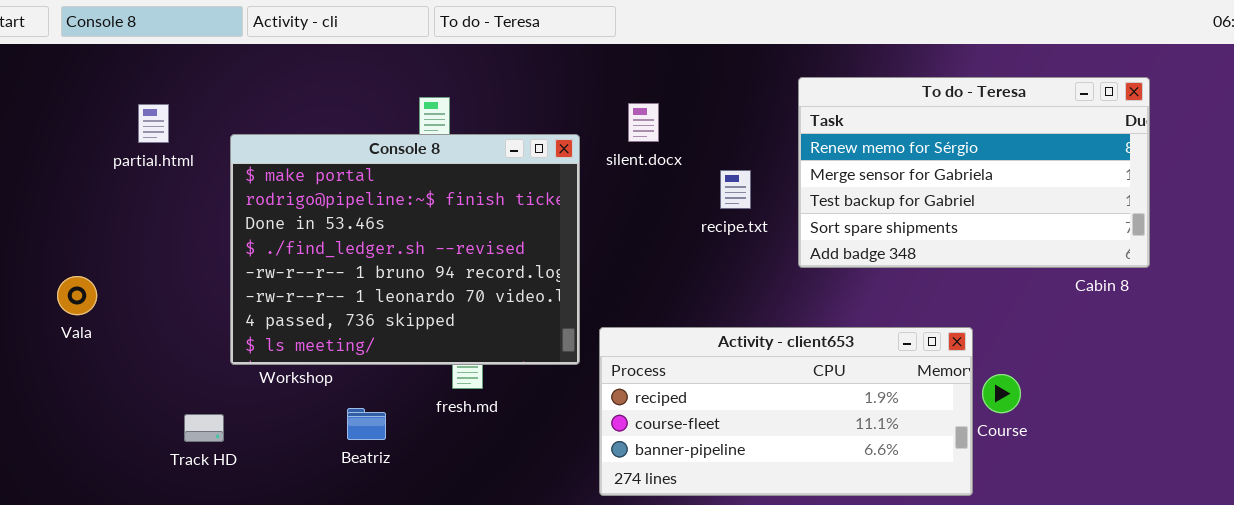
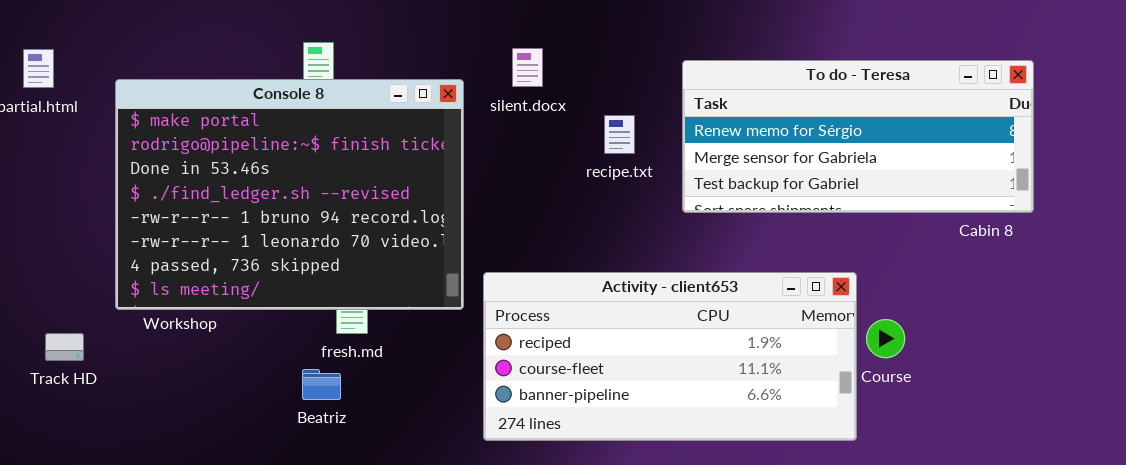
To do - Teresa: [798,77,1150,268] -> [682,60,1034,213], resized
Beatriz: [347,408,386,440] -> [302,369,341,400], moved
Track HD: [184,414,224,442] -> [45,333,84,361], moved

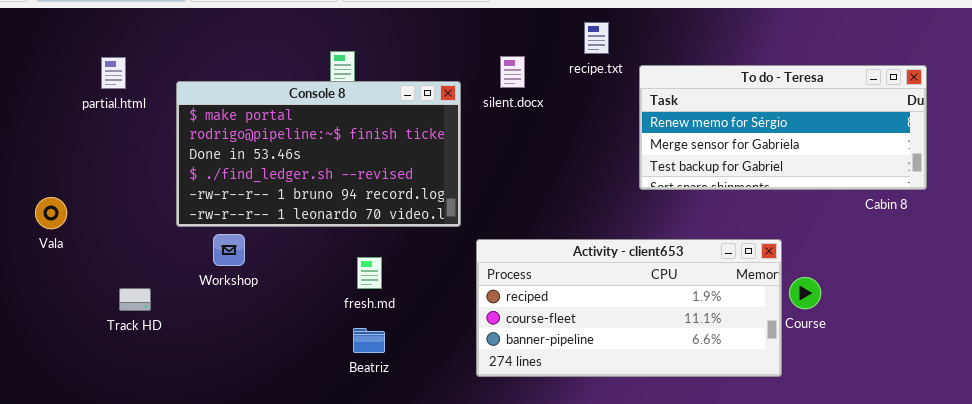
Console 8: [115,79,464,310] -> [176,81,461,227], resized
recipe.txt: [604,115,635,154] -> [584,22,609,54], moved
Beatriz: [302,369,341,400] -> [353,328,385,353], moved

